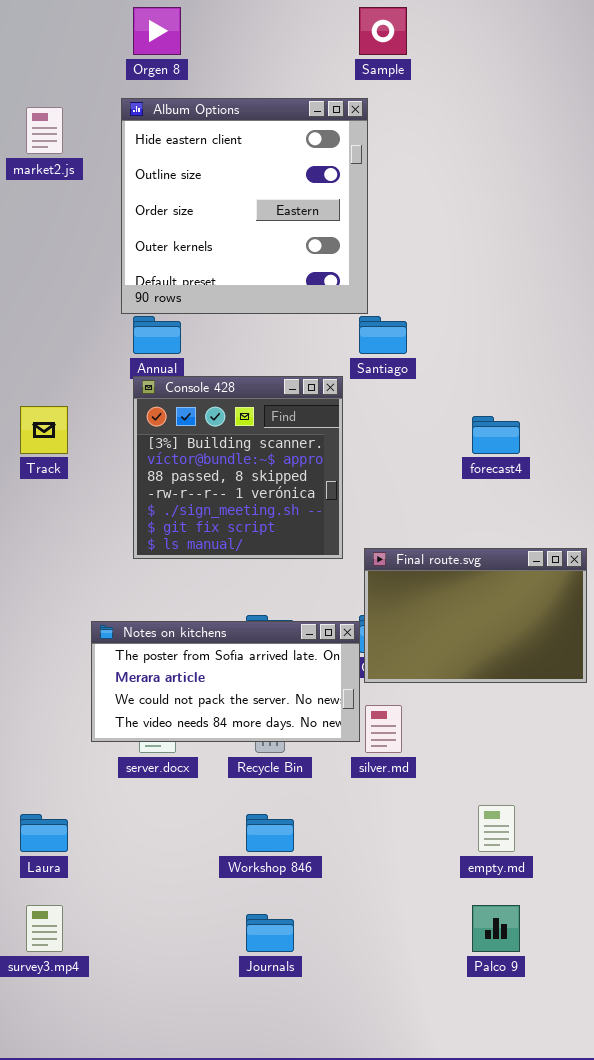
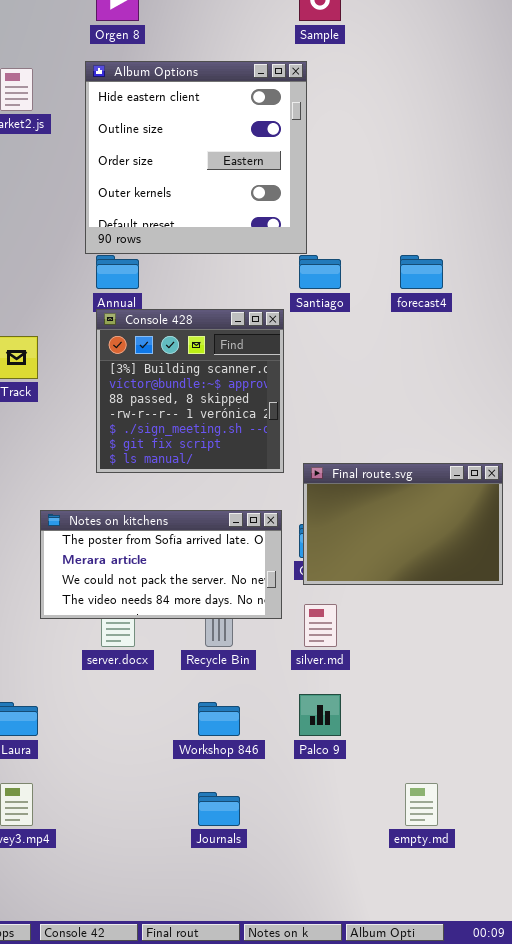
forecast4: [472,416,520,454] -> [400,255,443,289], moved
Notes on kitchens: [91,621,360,742] -> [40,510,282,619], moved
empty.md: [478,805,515,852] -> [405,783,438,826], moved
Palco 9: [472,905,520,952] -> [299,694,341,736], moved

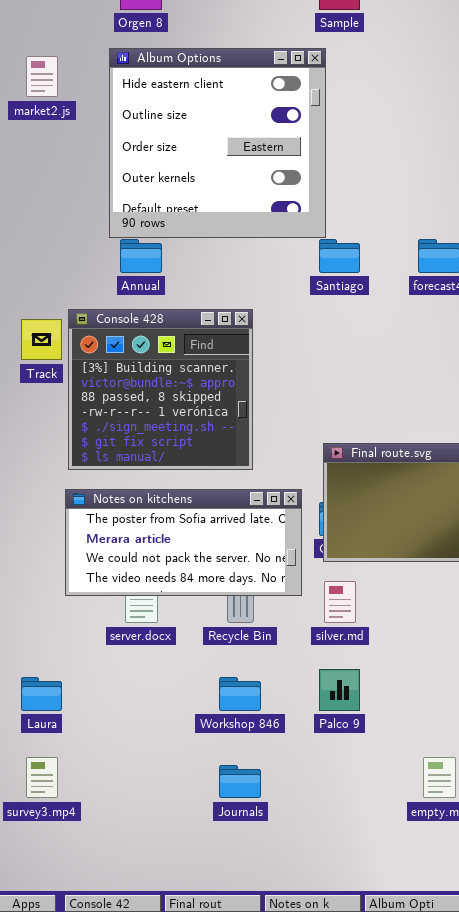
Console 428: [96,309,284,473] -> [68,309,253,470], moved

